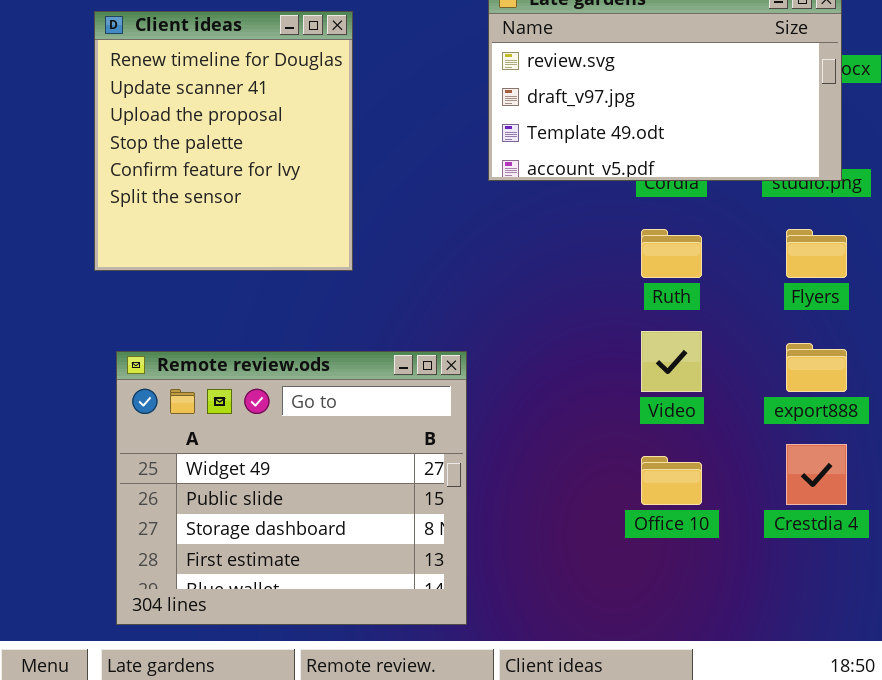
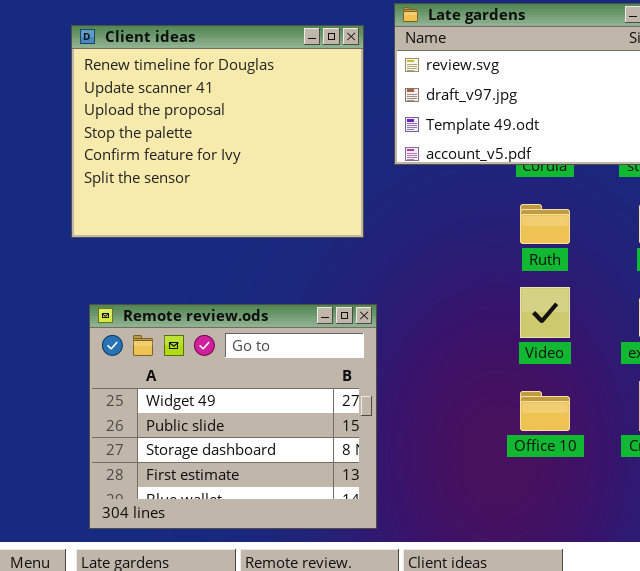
Client ideas: [94,11,353,271] -> [71,25,364,238], resized

